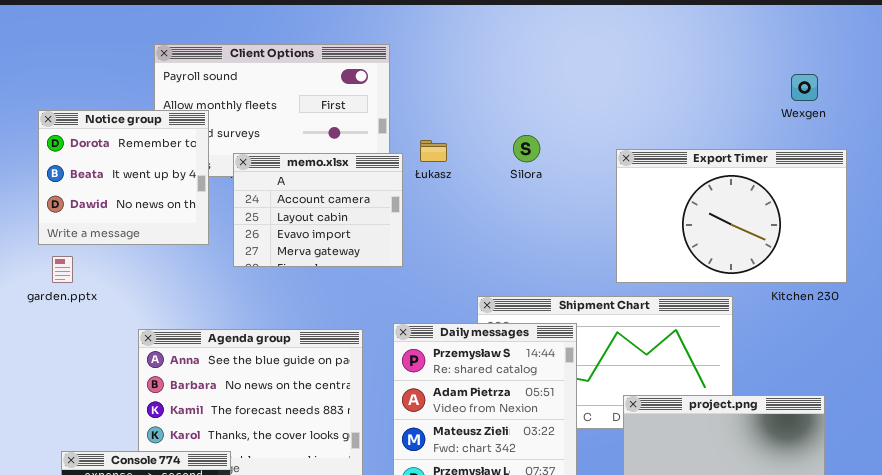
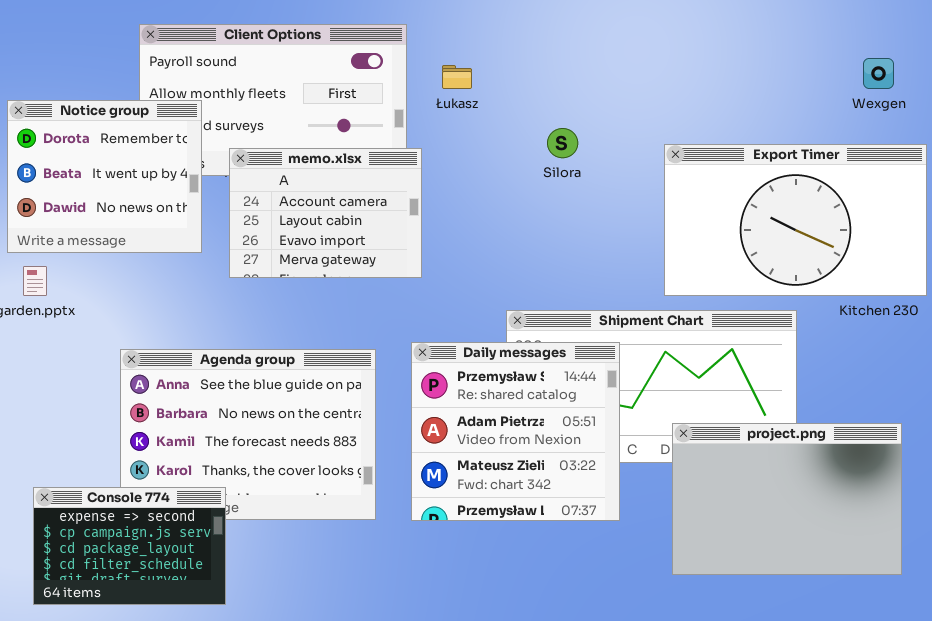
Łukasz: [420,140,447,162] -> [442,65,472,89], moved

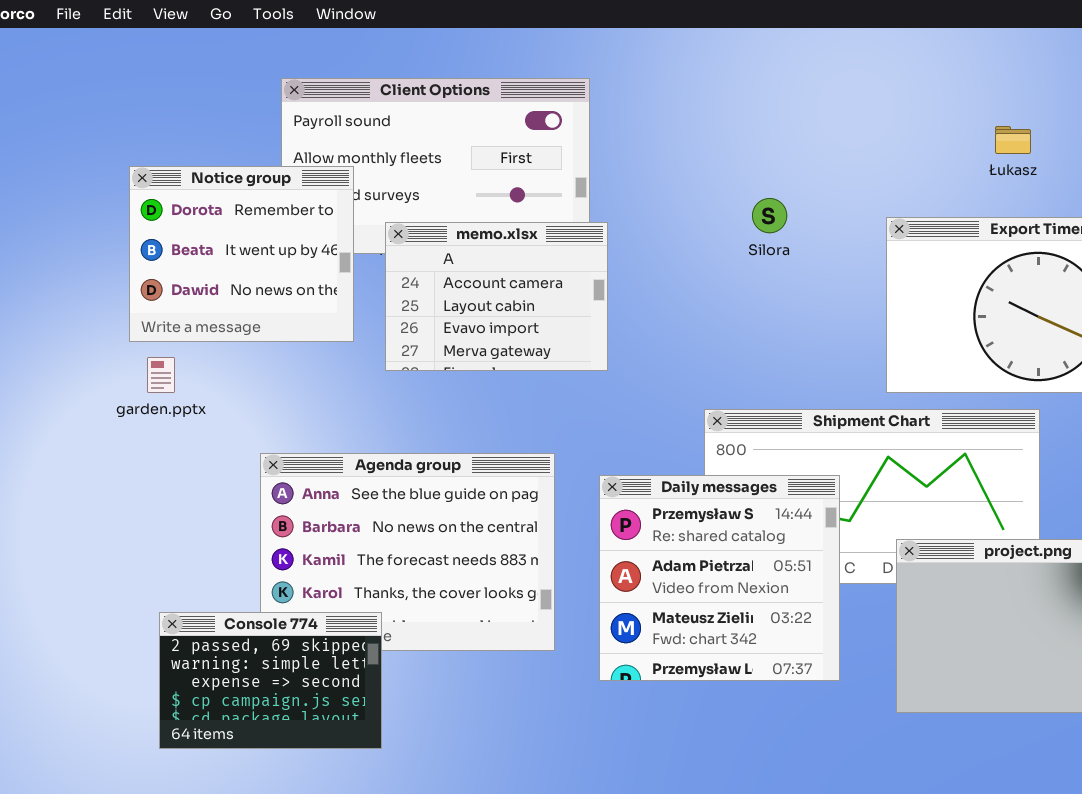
Łukasz: [442,65,472,89] -> [995,126,1031,154], moved
Daily messages: [411,342,620,521] -> [599,475,840,681], moved
Console 774: [33,487,226,605] -> [159,612,382,749], scrolled up 2 rows

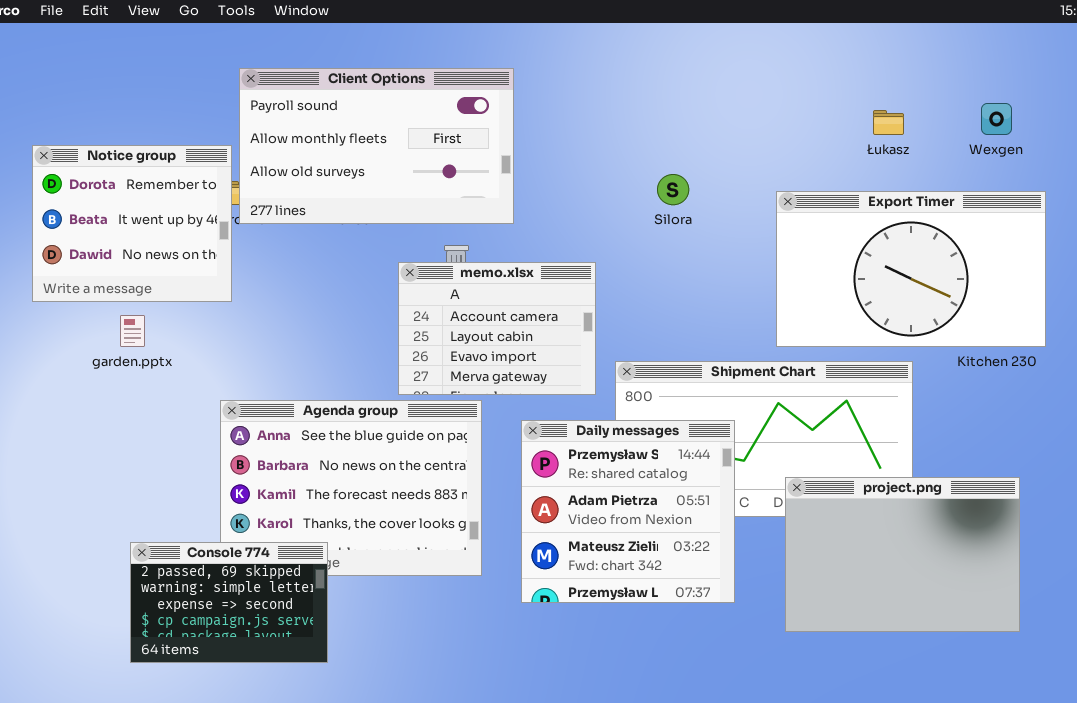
Notice group: [129,166,354,342] -> [32,145,232,302], moved
memo.xlsx: [385,222,608,371] -> [398,262,596,395], moved

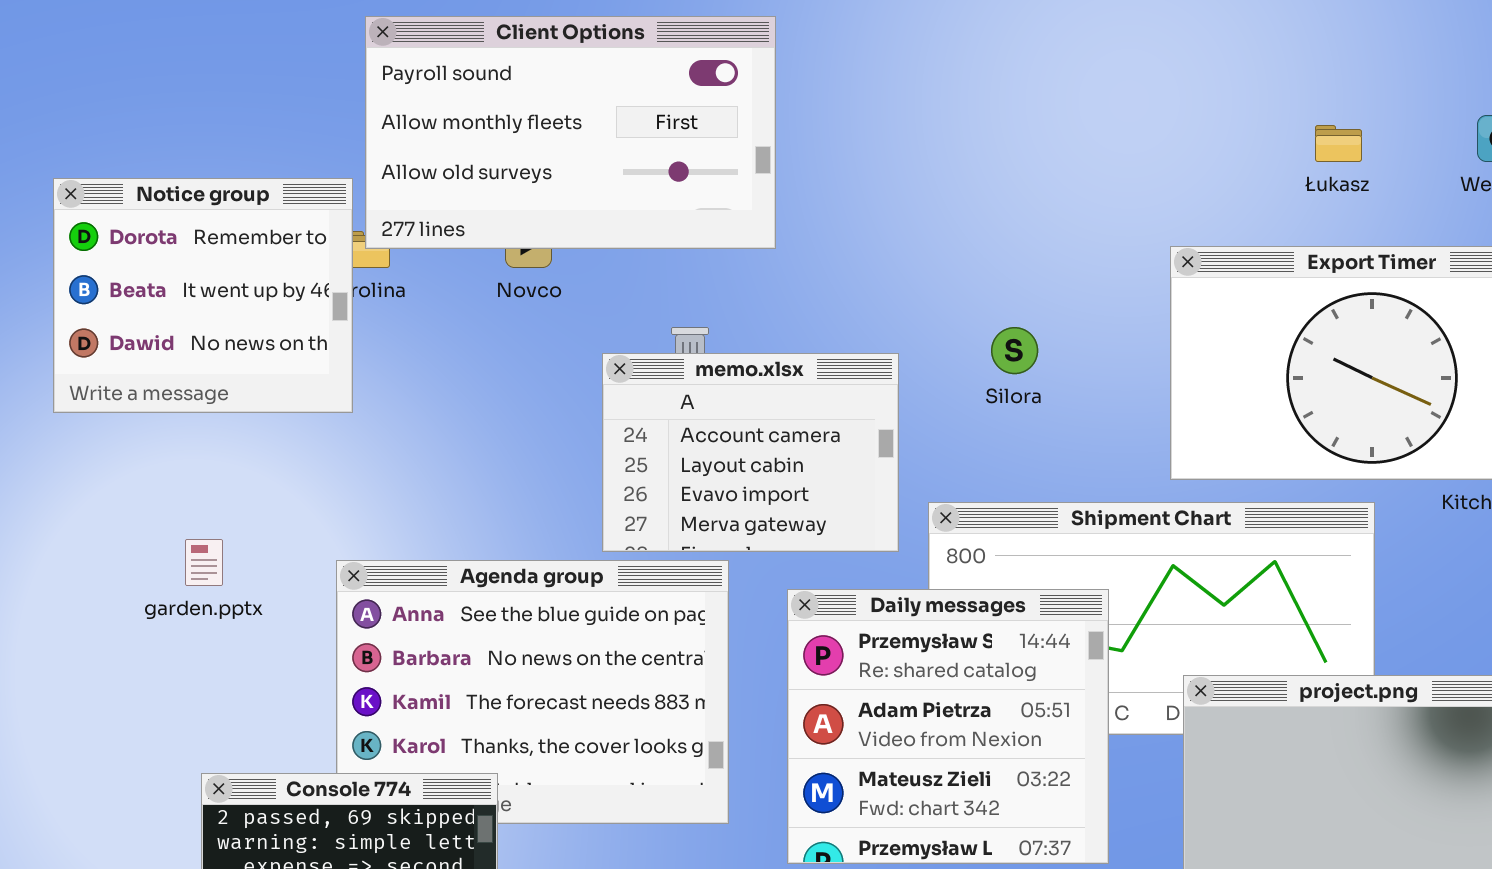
Client Options: [239,68,514,224] -> [365,16,776,249], moved
Silora: [657,174,689,205] -> [991,327,1038,374], moved
garden.pptx: [120,315,145,347] -> [185,539,223,586], moved

